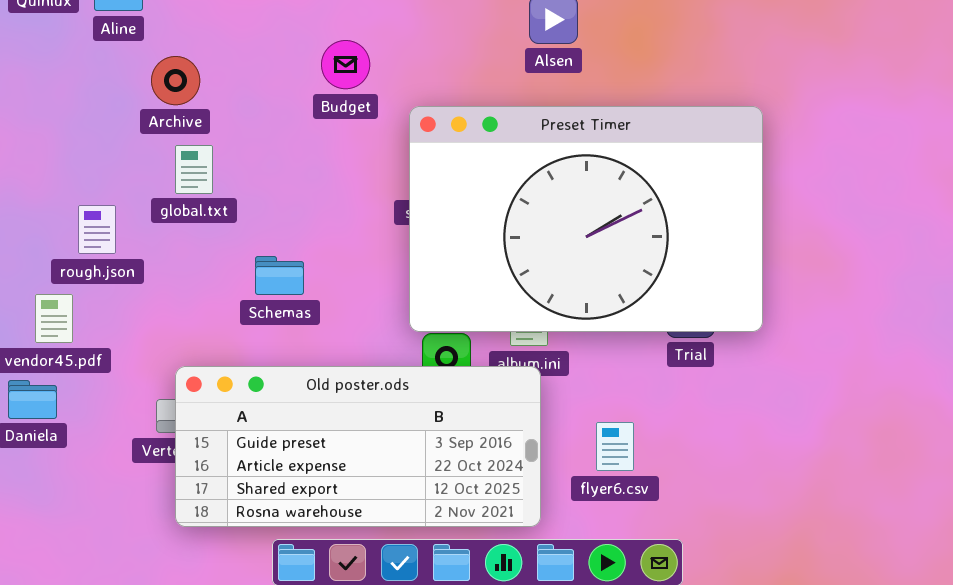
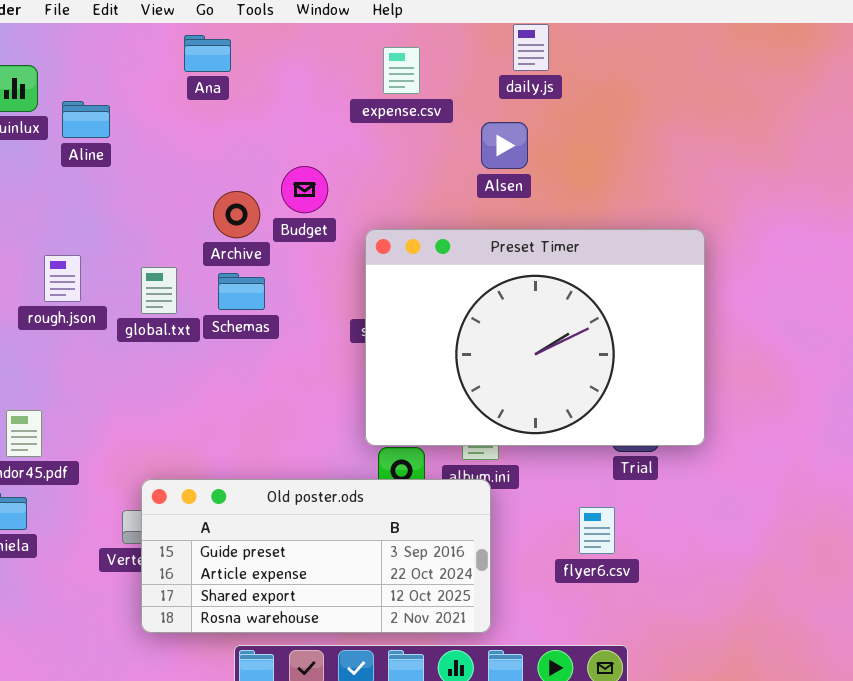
Archive: [151,56,200,105] -> [213,191,260,238], moved
rough.json: [78,205,116,254] -> [44,255,81,302], moved
Schemas: [255,256,304,295] -> [218,273,265,310], moved
flyer6.csv: [596,422,634,471] -> [579,507,615,554], moved

